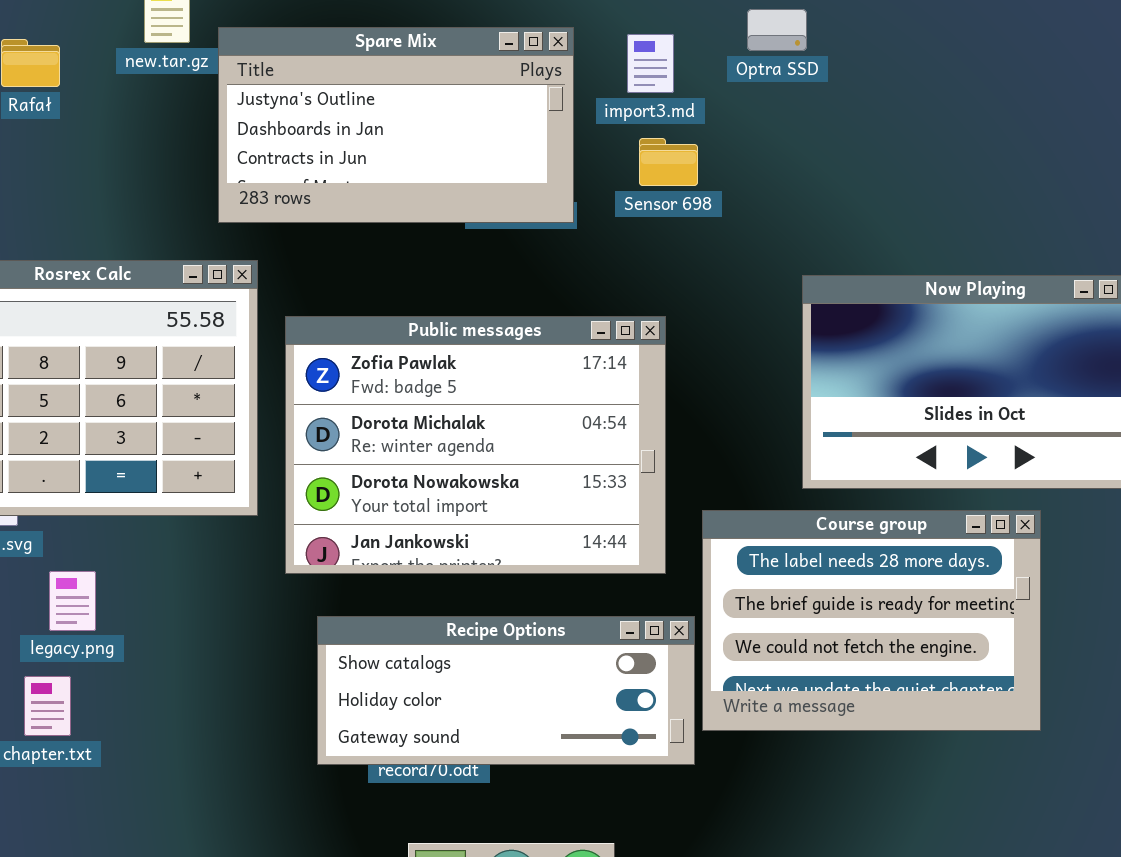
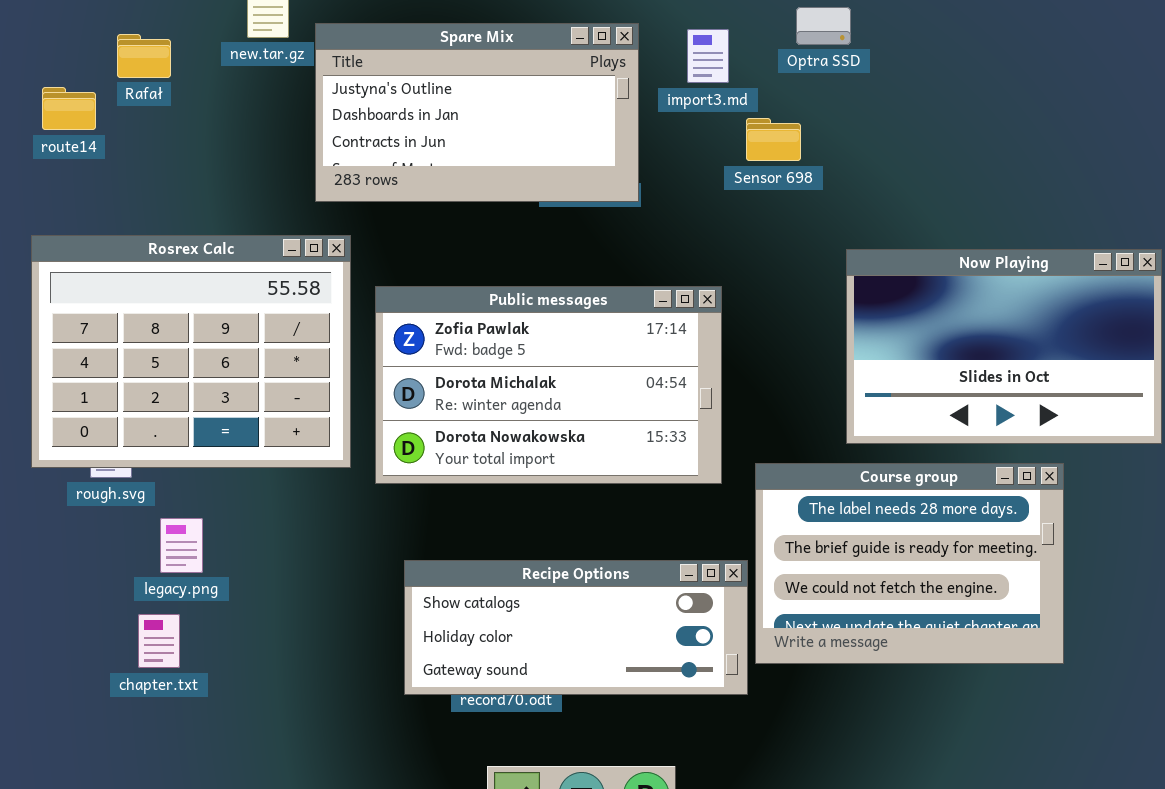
Sensor 698: [639,138,698,186] -> [746,118,801,161], moved
Public messages: [285,316,666,574] -> [375,286,722,484], resized

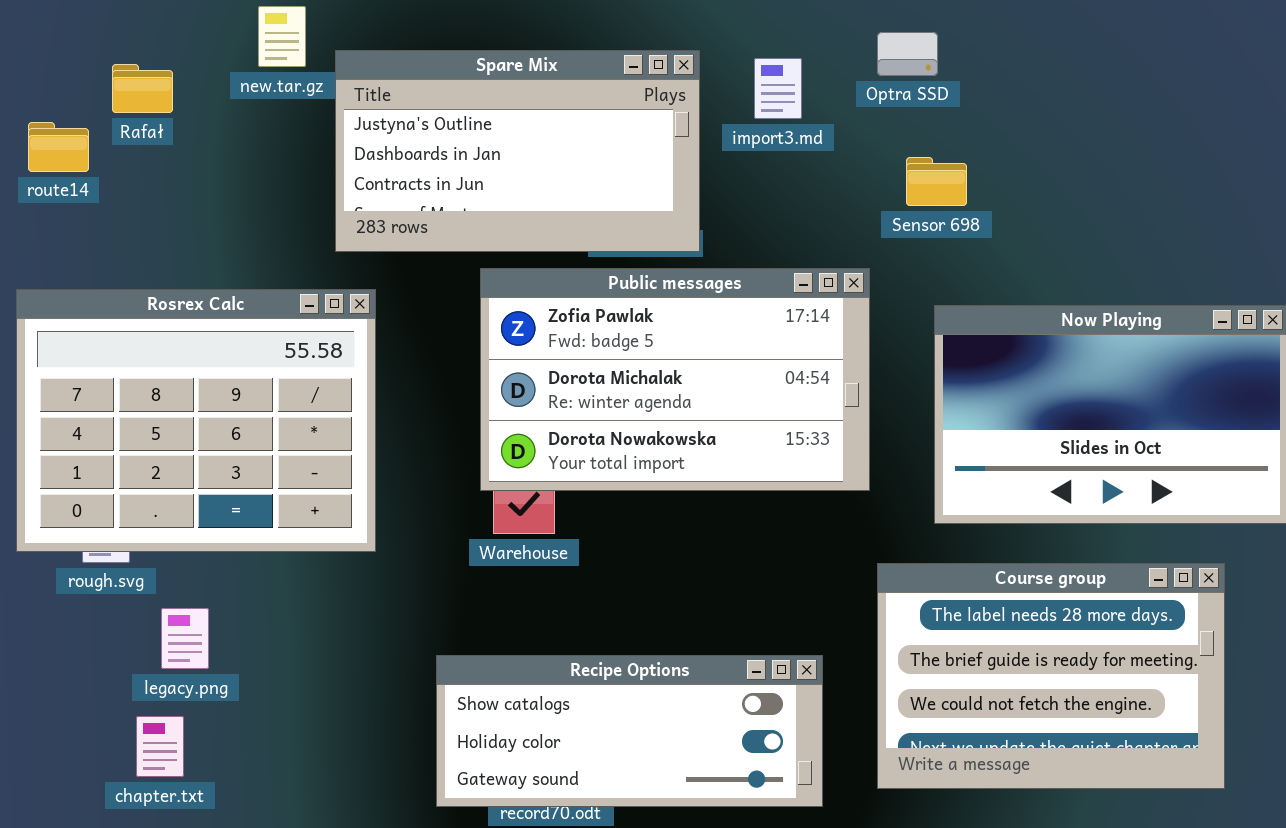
Sensor 698: [746,118,801,161] -> [906,157,967,206], moved
Public messages: [375,286,722,484] -> [480,268,870,491], moved
Course group: [755,463,1064,664] -> [877,563,1225,789], moved

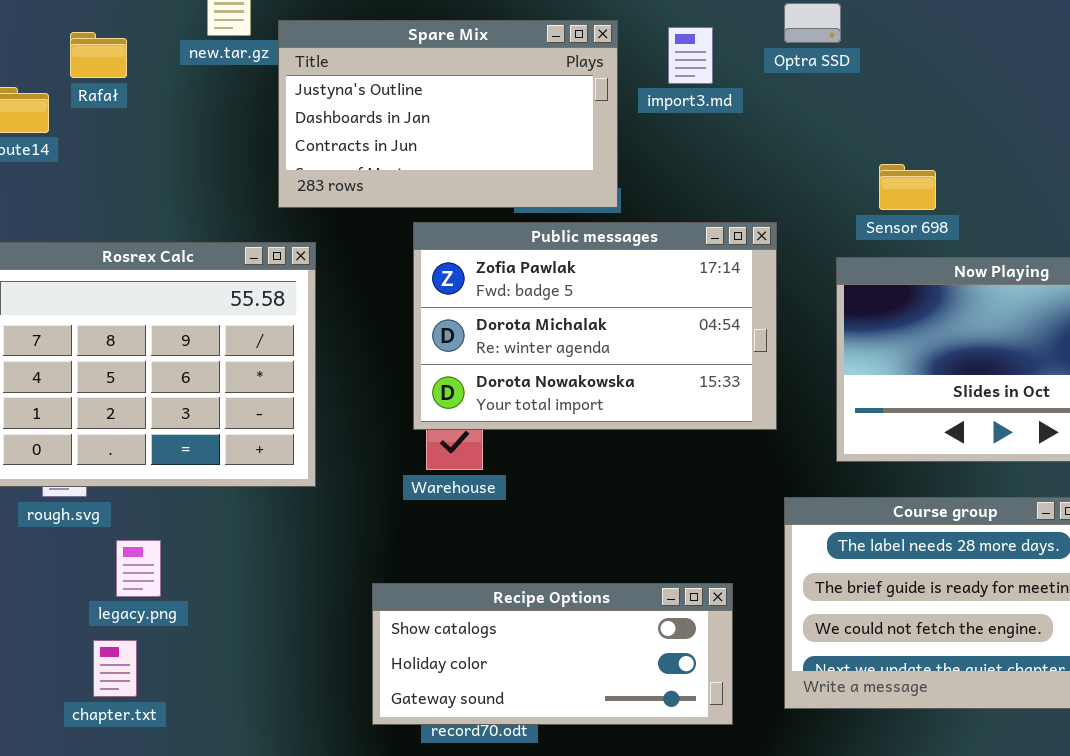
Sensor 698: [906,157,967,206] -> [879,164,936,210], moved

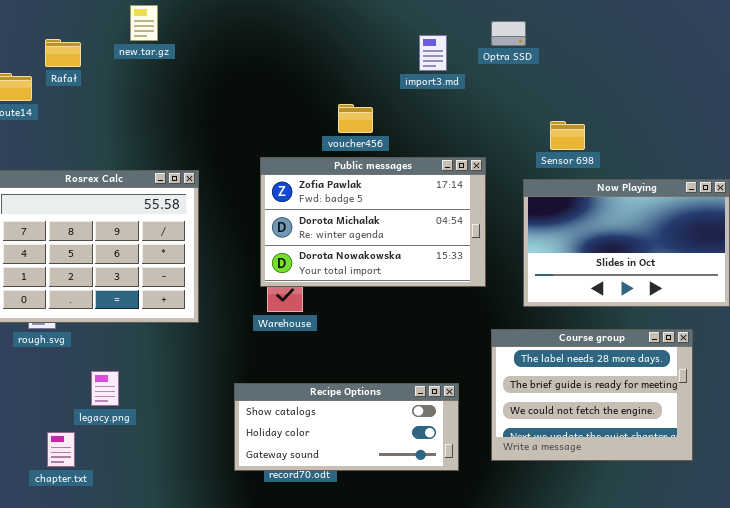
Spare Mix: [278,20,618,208] -> none, closed
legacy.png: [116,540,161,597] -> [91,371,119,406], moved
chapter.txt: [93,640,137,697] -> [47,432,75,467], moved

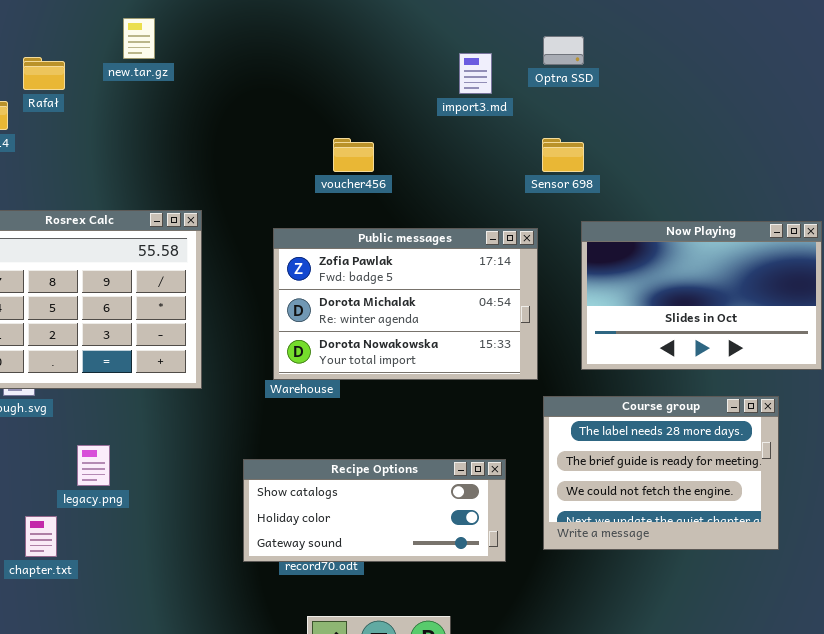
voucher456: [338,104,373,133] -> [333,138,374,172], moved
Sensor 698: [550,121,585,150] -> [542,138,584,172], moved
Public messages: [260,157,486,287] -> [273,228,538,380], moved

